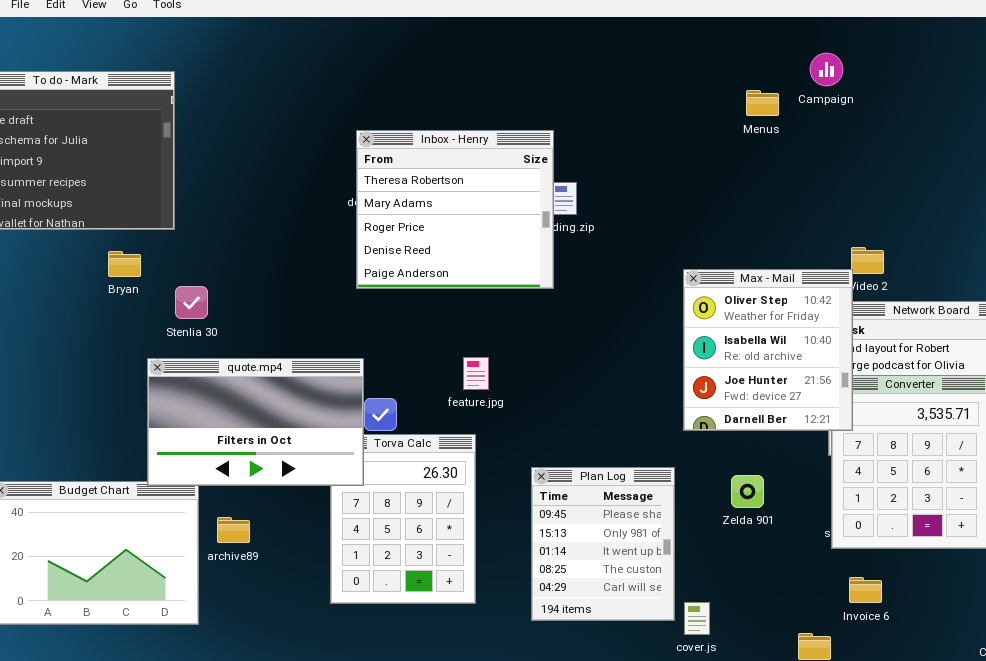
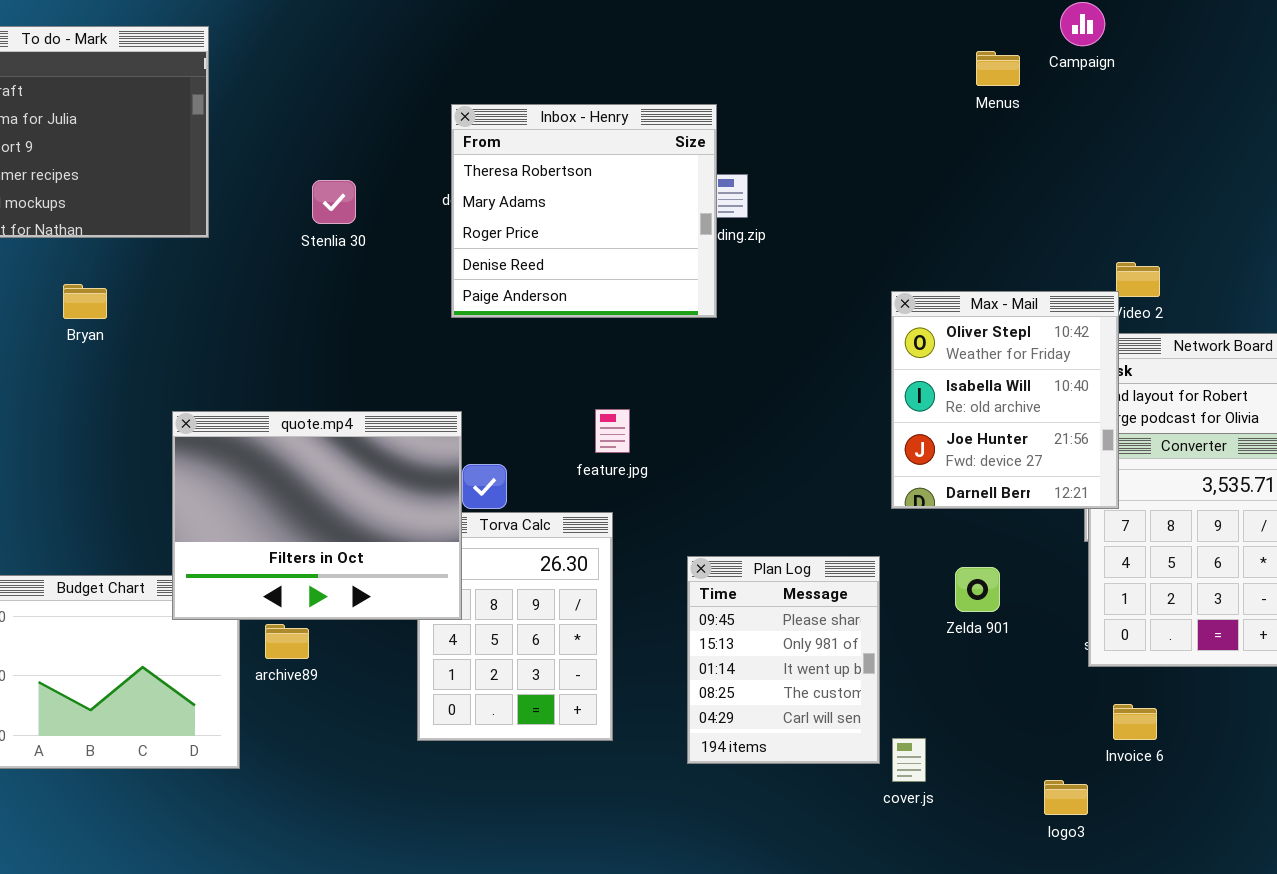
Bryan: [108,251,141,277] -> [63,284,107,319], moved
Stenlia 30: [175,286,208,319] -> [312,180,356,224], moved
quote.mp4: [147,358,364,486] -> [172,411,462,620], resized

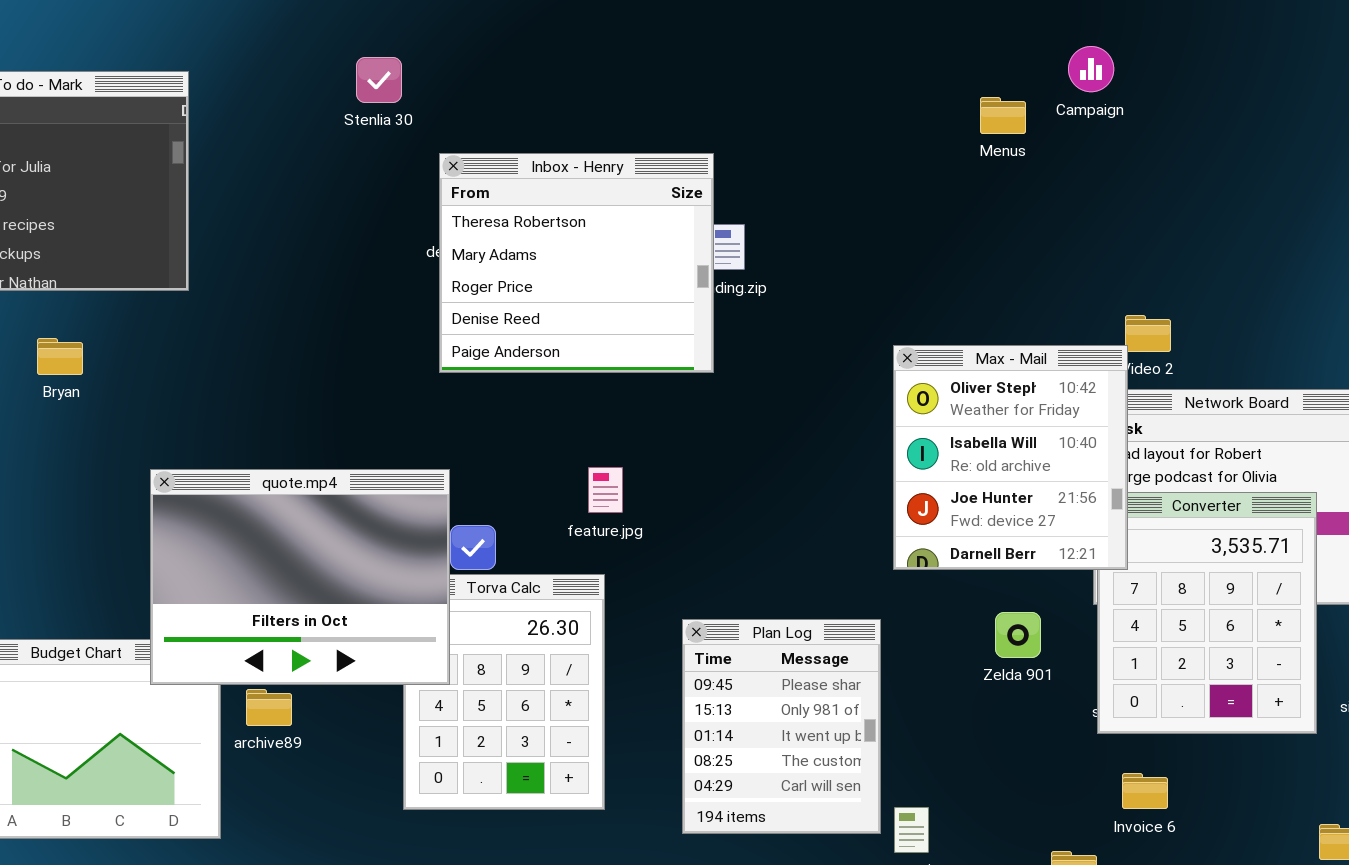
Stenlia 30: [312,180,356,224] -> [356,57,402,103], moved
Zelda 901: [955,567,1000,612] -> [995,612,1041,658], moved

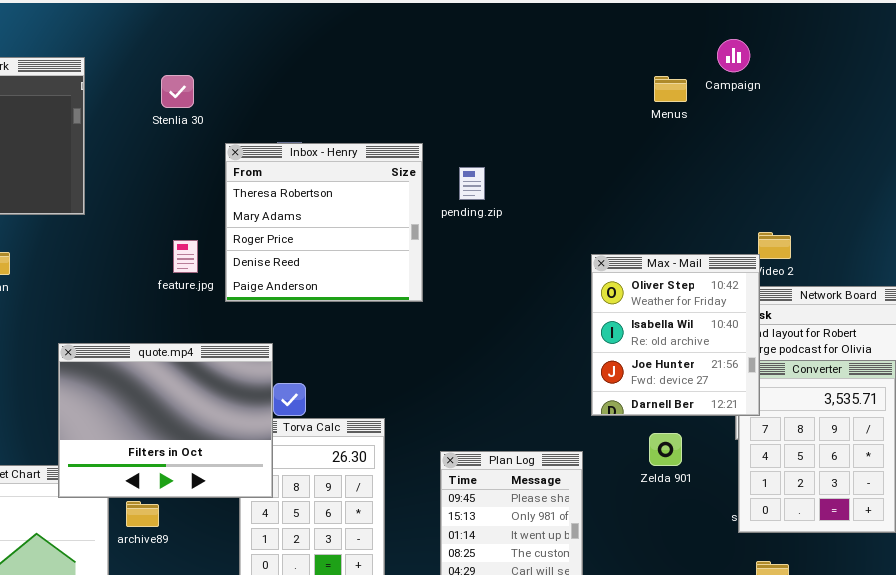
Stenlia 30: [356,57,402,103] -> [161,75,194,108], moved
Inbox - Henry: [439,153,714,373] -> [225,143,423,302], moved
feature.jpg: [588,467,623,513] -> [173,240,198,273], moved
Zelda 901: [995,612,1041,658] -> [649,433,682,466], moved

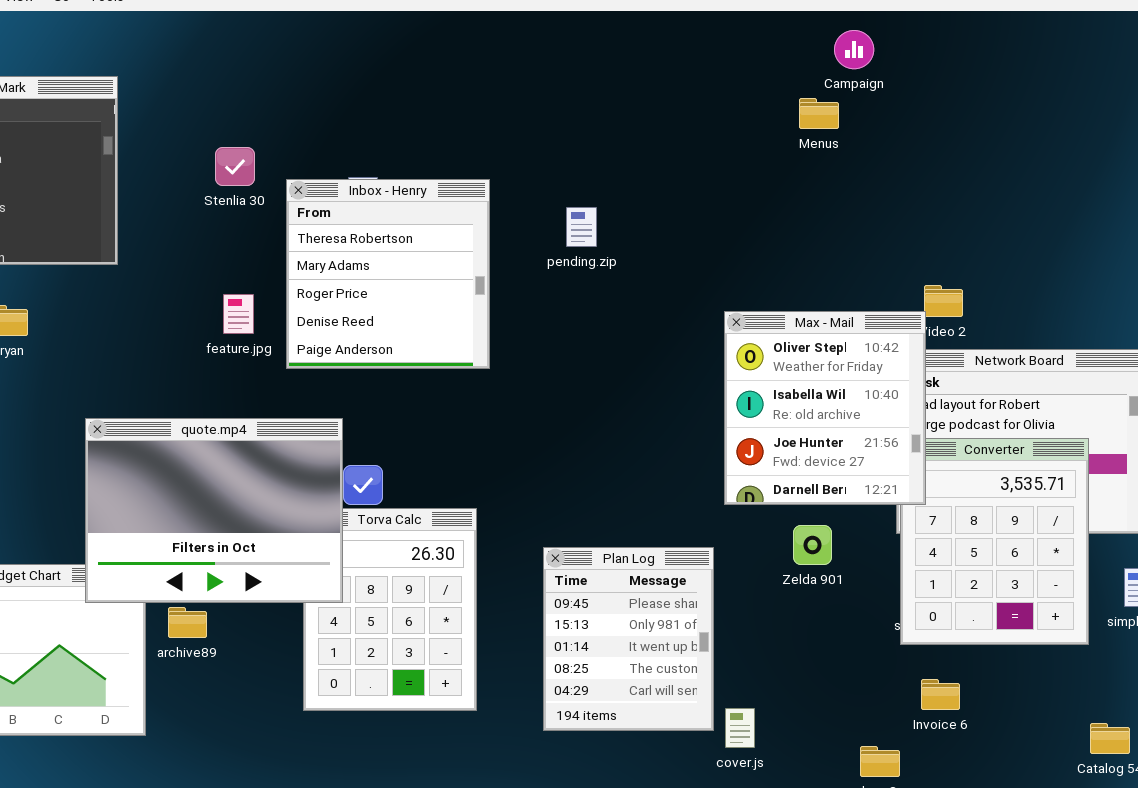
Campaign: [717,39,750,72] -> [834,30,874,69], moved
Stenlia 30: [161,75,194,108] -> [215,147,255,186], moved
Inbox - Henry: [225,143,423,302] -> [286,179,490,369], resized

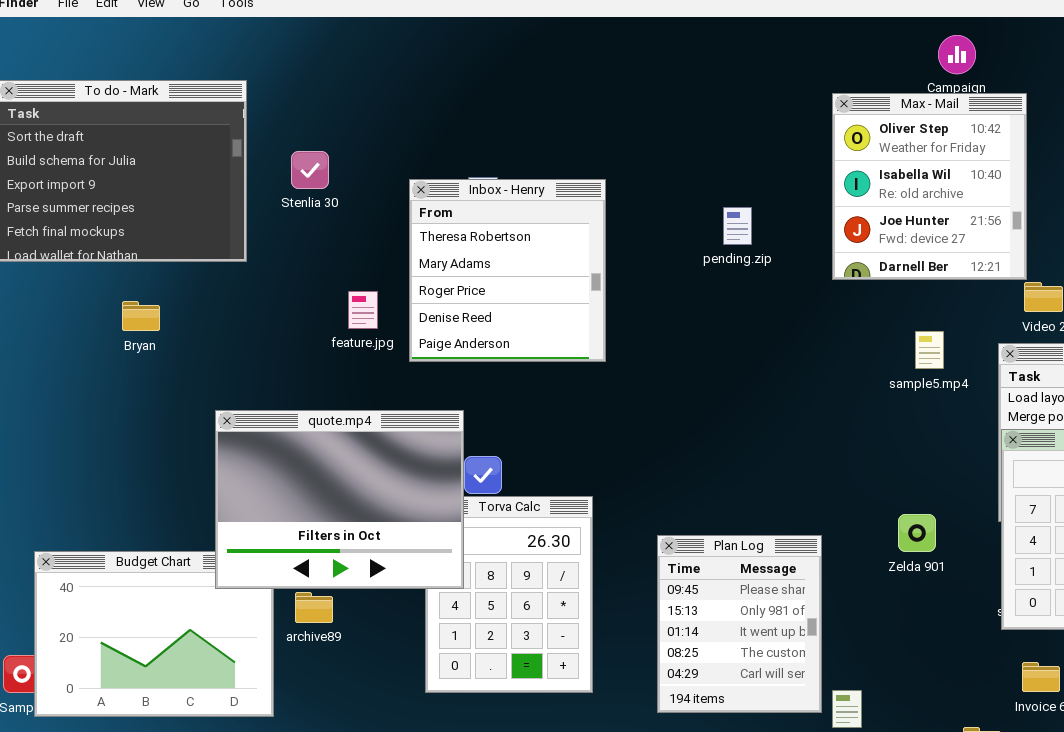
Stenlia 30: [215,147,255,186] -> [291,151,329,189], moved
pending.zip: [566,207,597,247] -> [723,207,752,245], moved
Max - Mail: [724,311,926,505] -> [832,93,1027,280], moved

